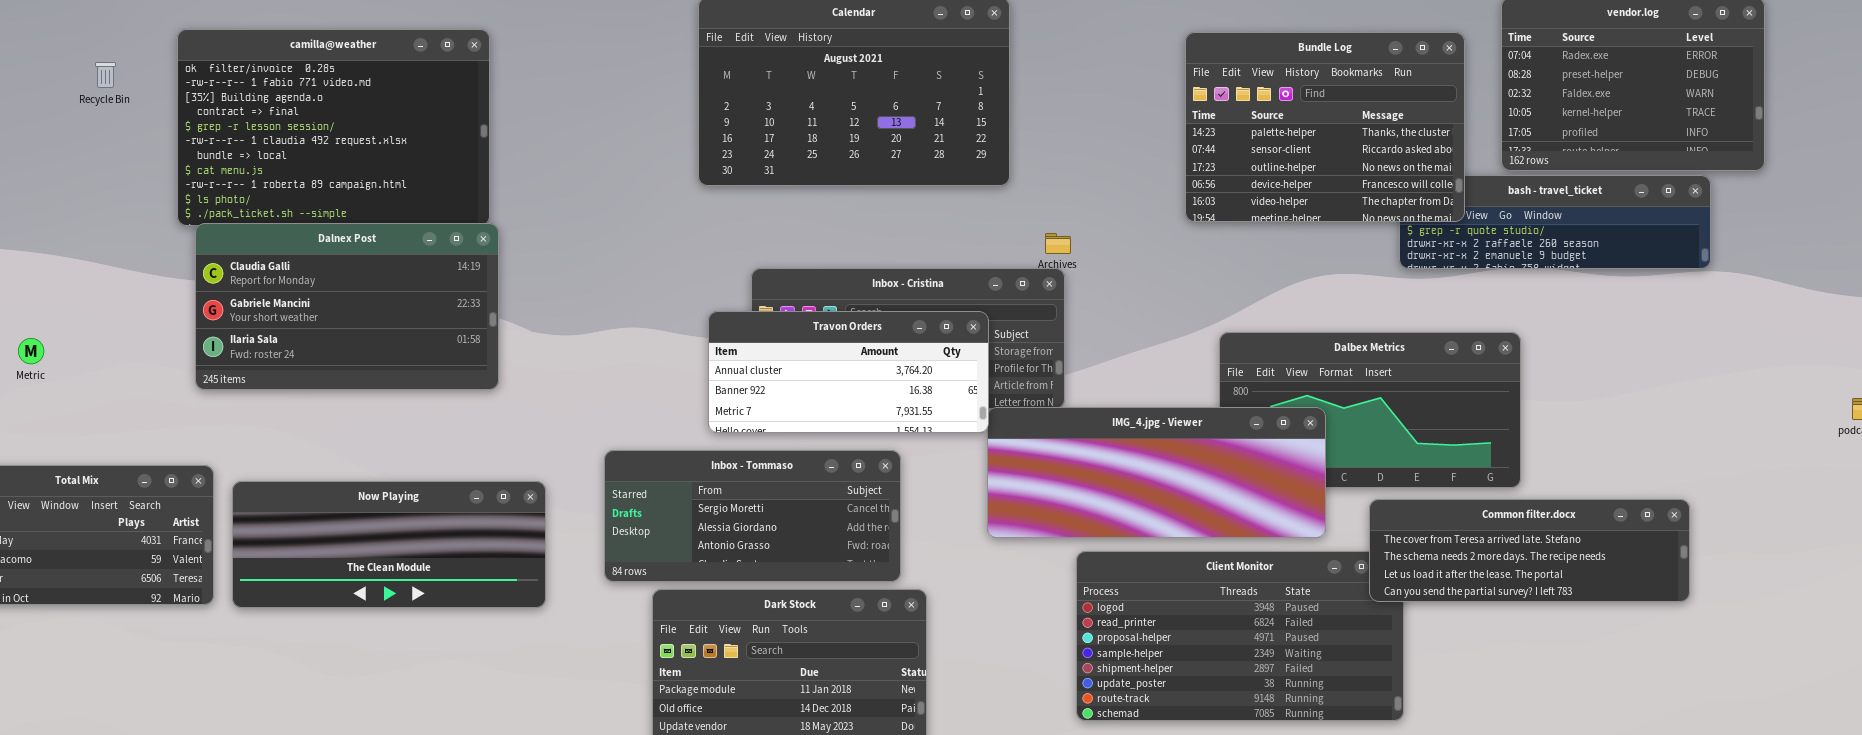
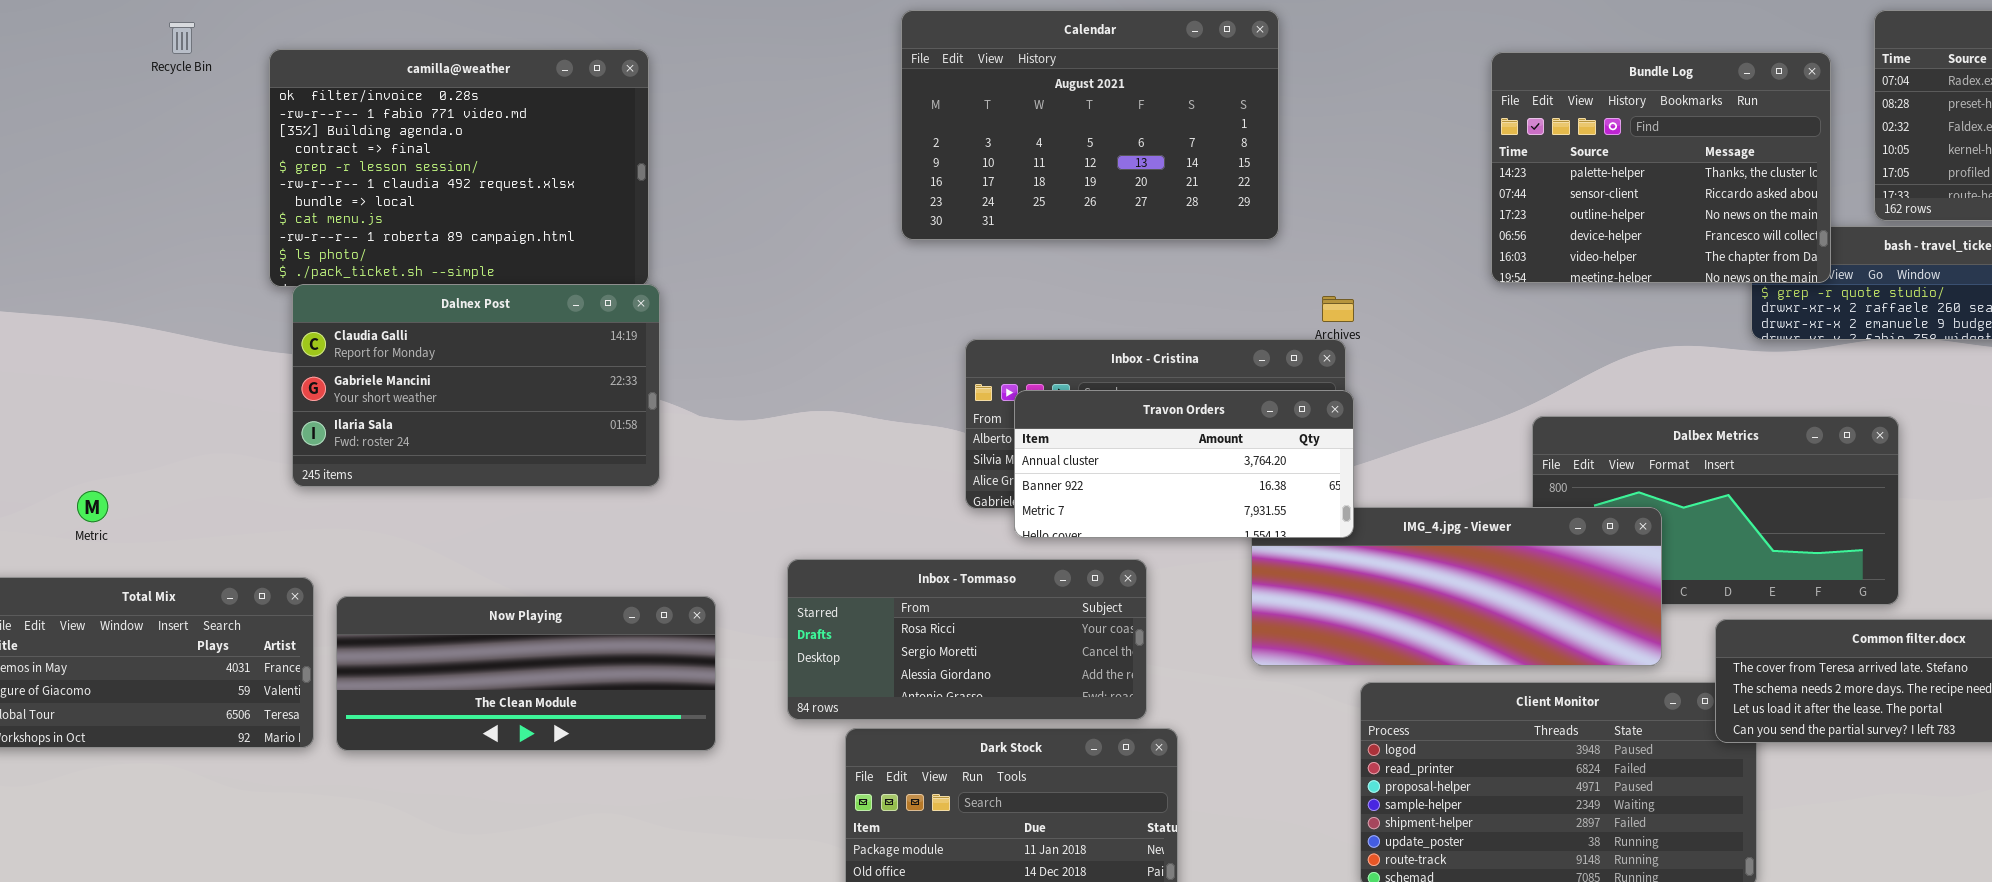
Recycle Bin: [95,62,116,88] -> [169,22,195,54], moved
Travon Orders: [708,311,989,433] -> [1014,390,1354,538], moved
Metric: [18,338,44,364] -> [77,491,108,522], moved
Inbox - Tommaso: [604,450,901,582] -> [787,559,1147,720], scrolled up 1 row

